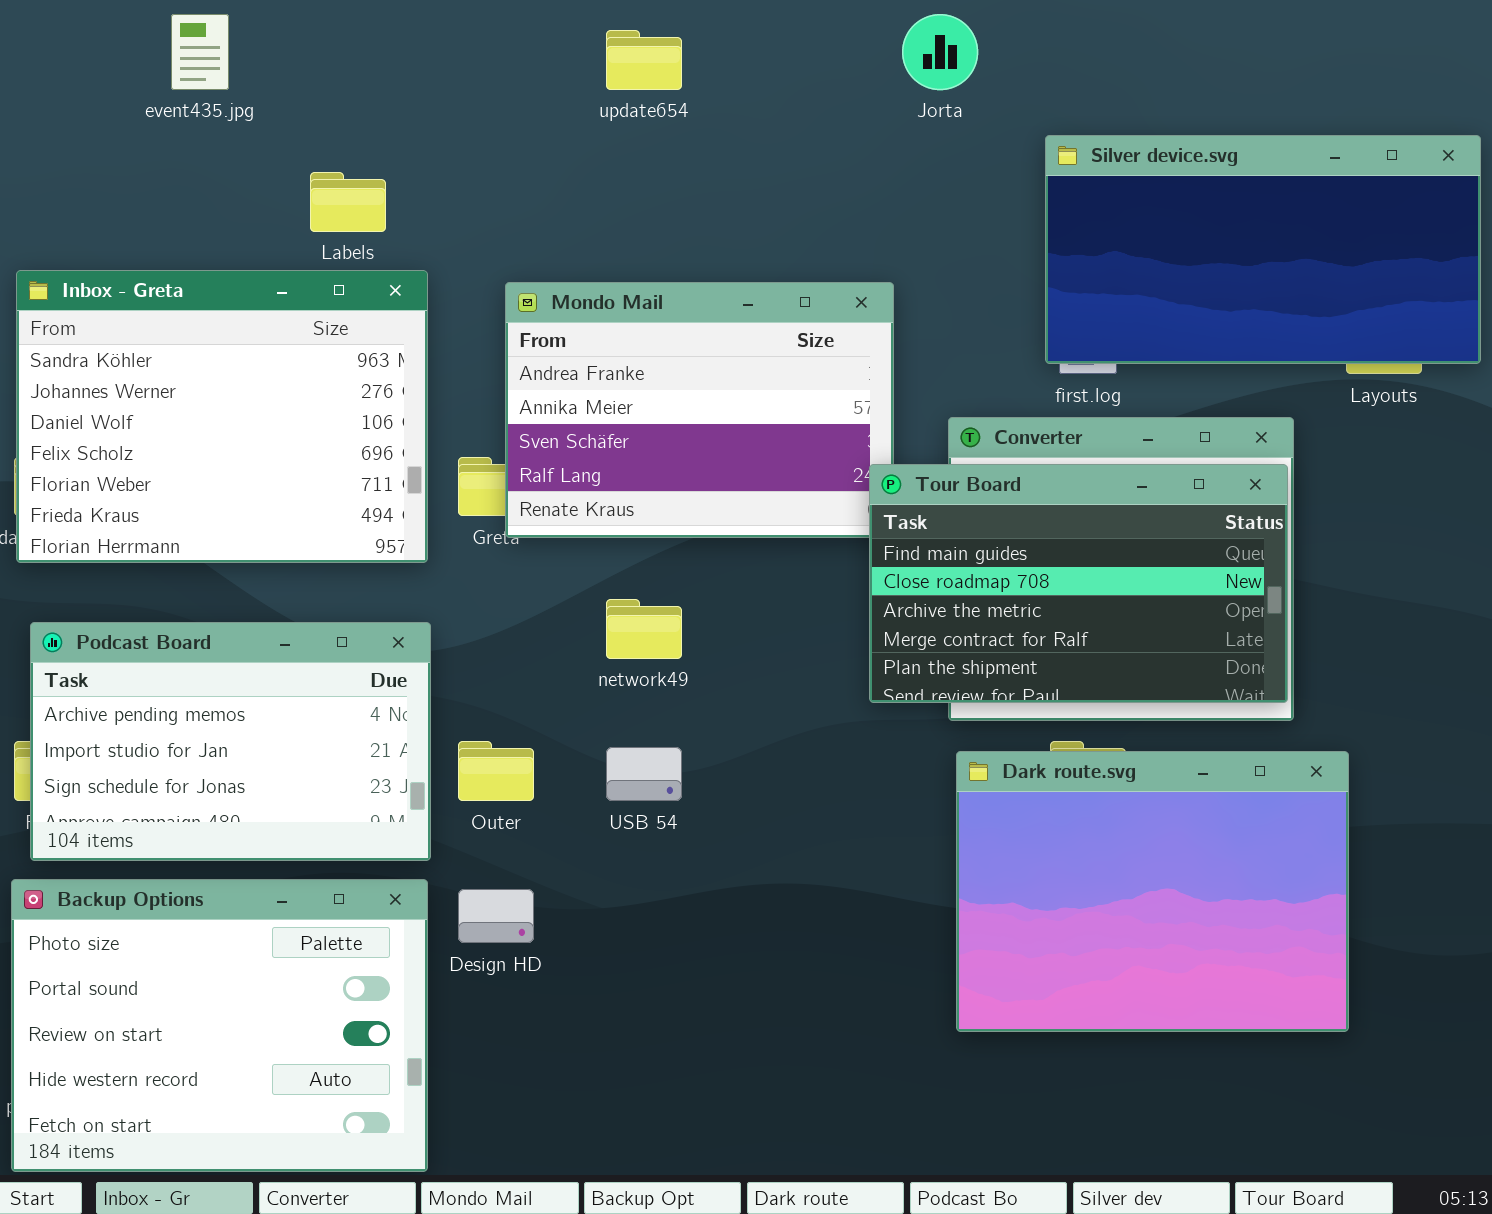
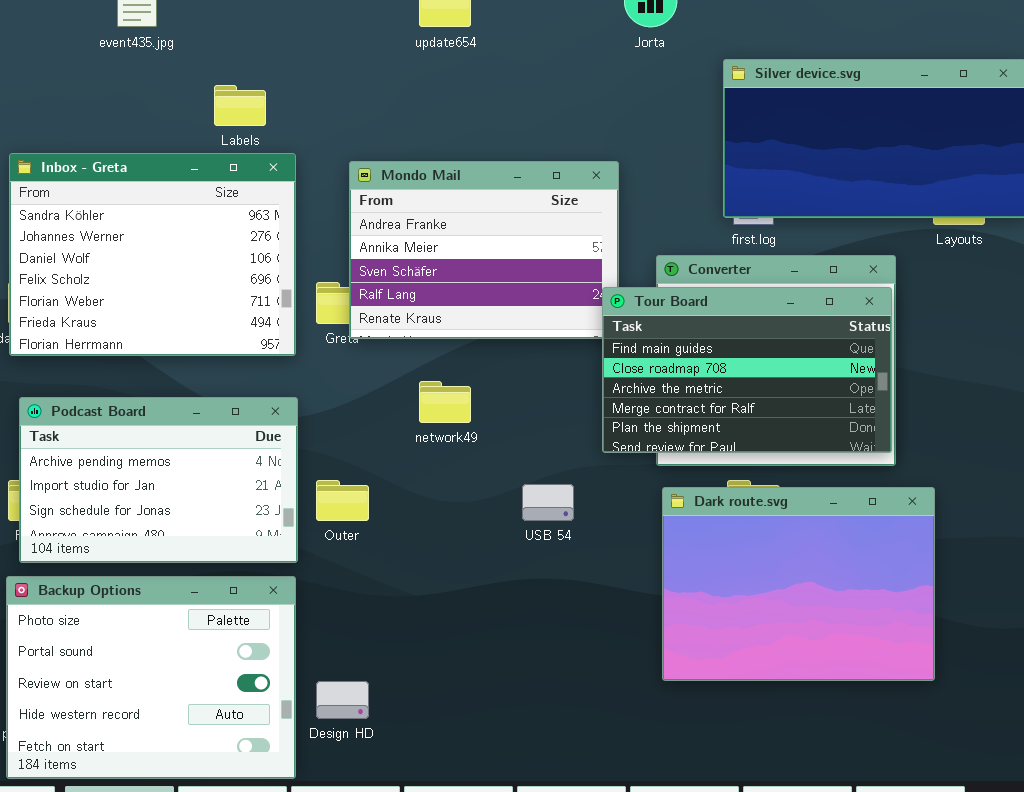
USB 54: [606,747,682,801] -> [522,484,574,521], moved
Design HD: [458,889,534,943] -> [316,681,369,719], moved

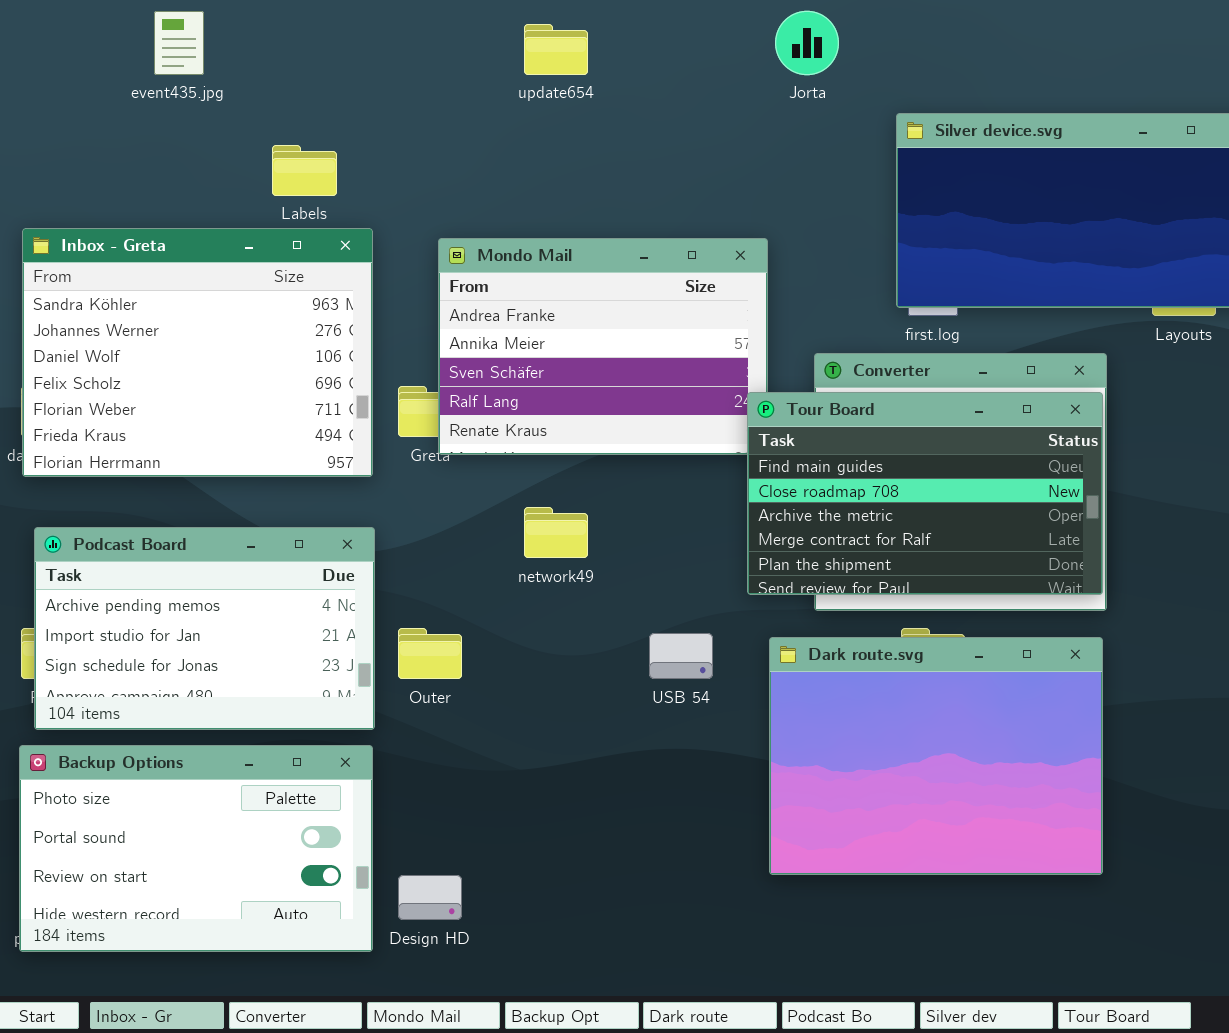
Dark route.svg: [662,487,935,681] -> [769,637,1103,875], moved
Backup Options: [6,576,296,779] -> [19,745,373,952], resized

